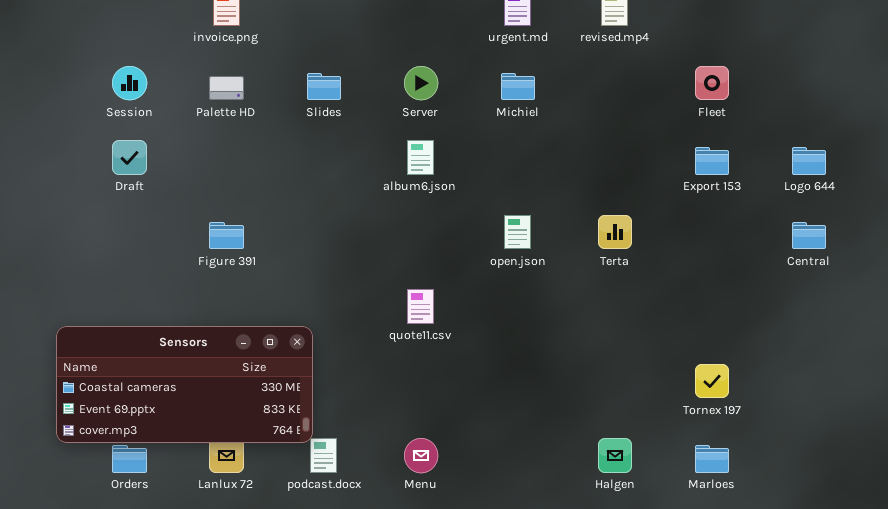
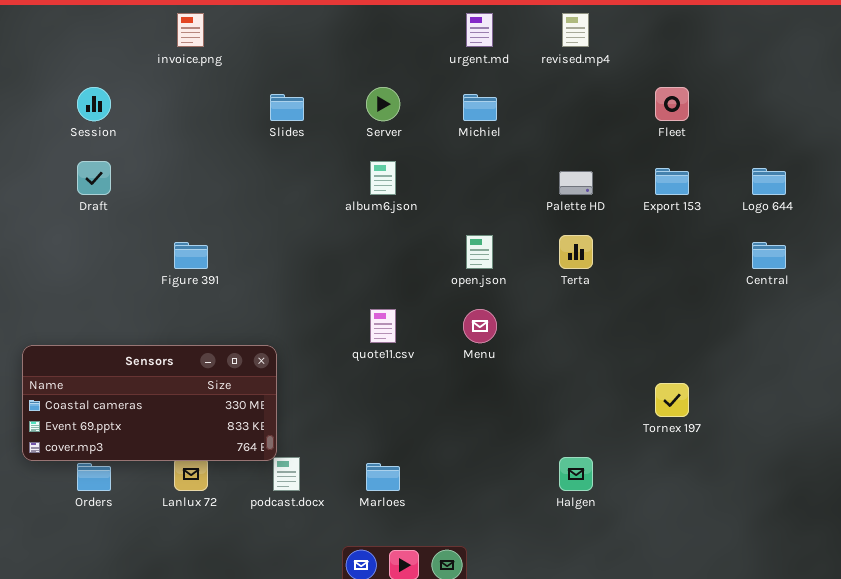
Palette HD: [209,76,244,100] -> [559,171,593,195], moved
Menu: [404,438,438,473] -> [463,309,497,343], moved
Marloes: [695,445,729,473] -> [366,463,400,491], moved

